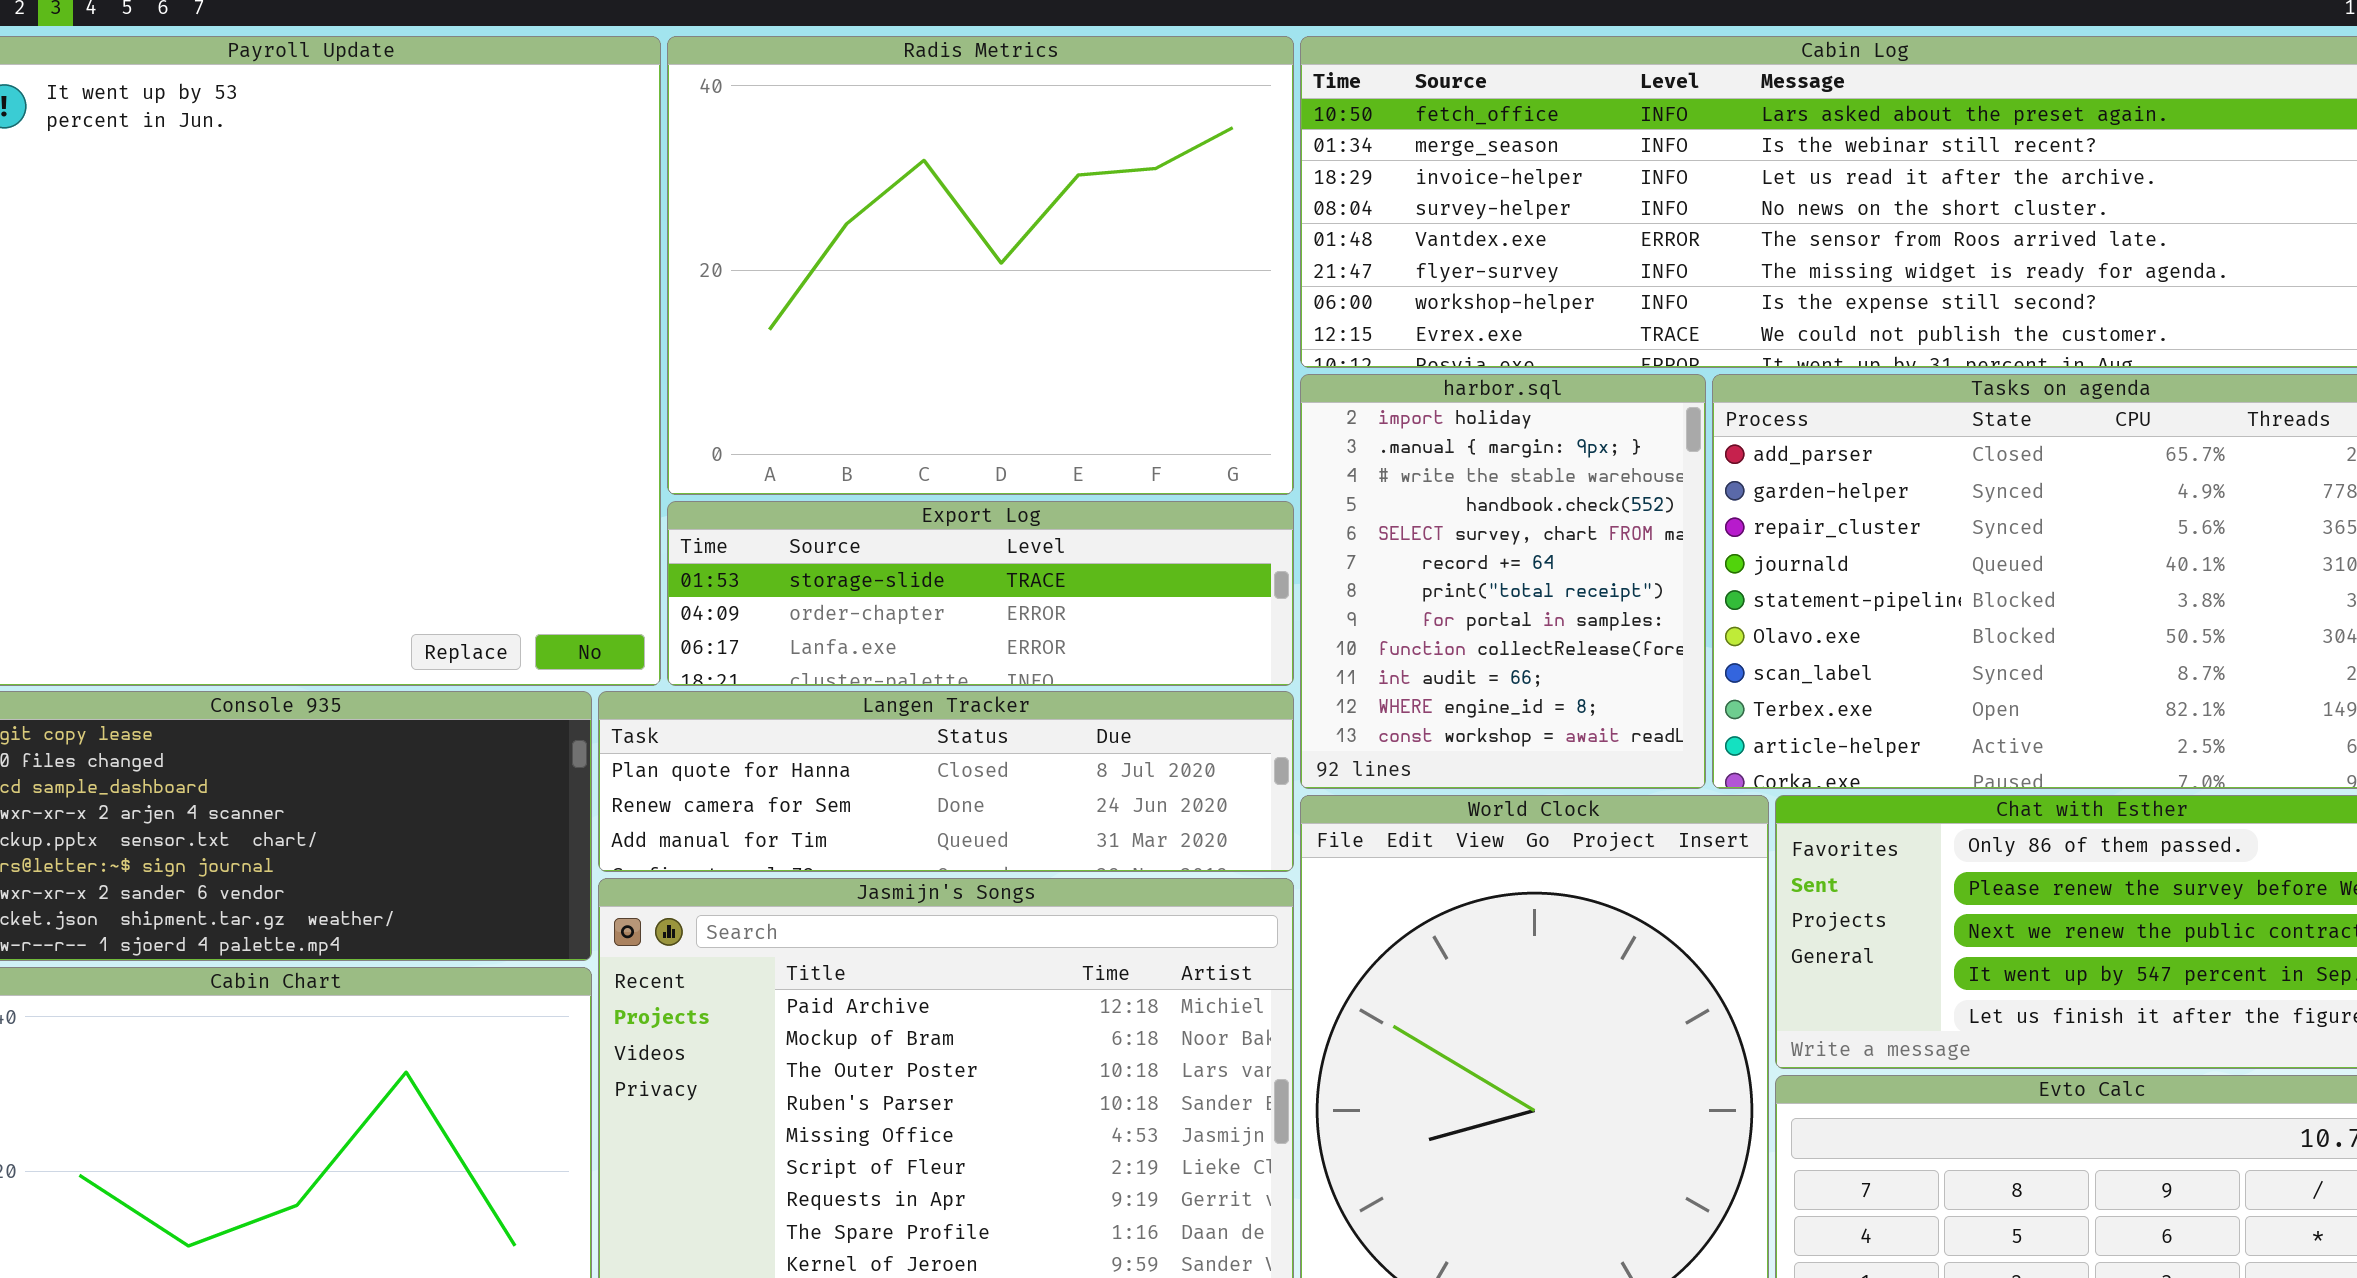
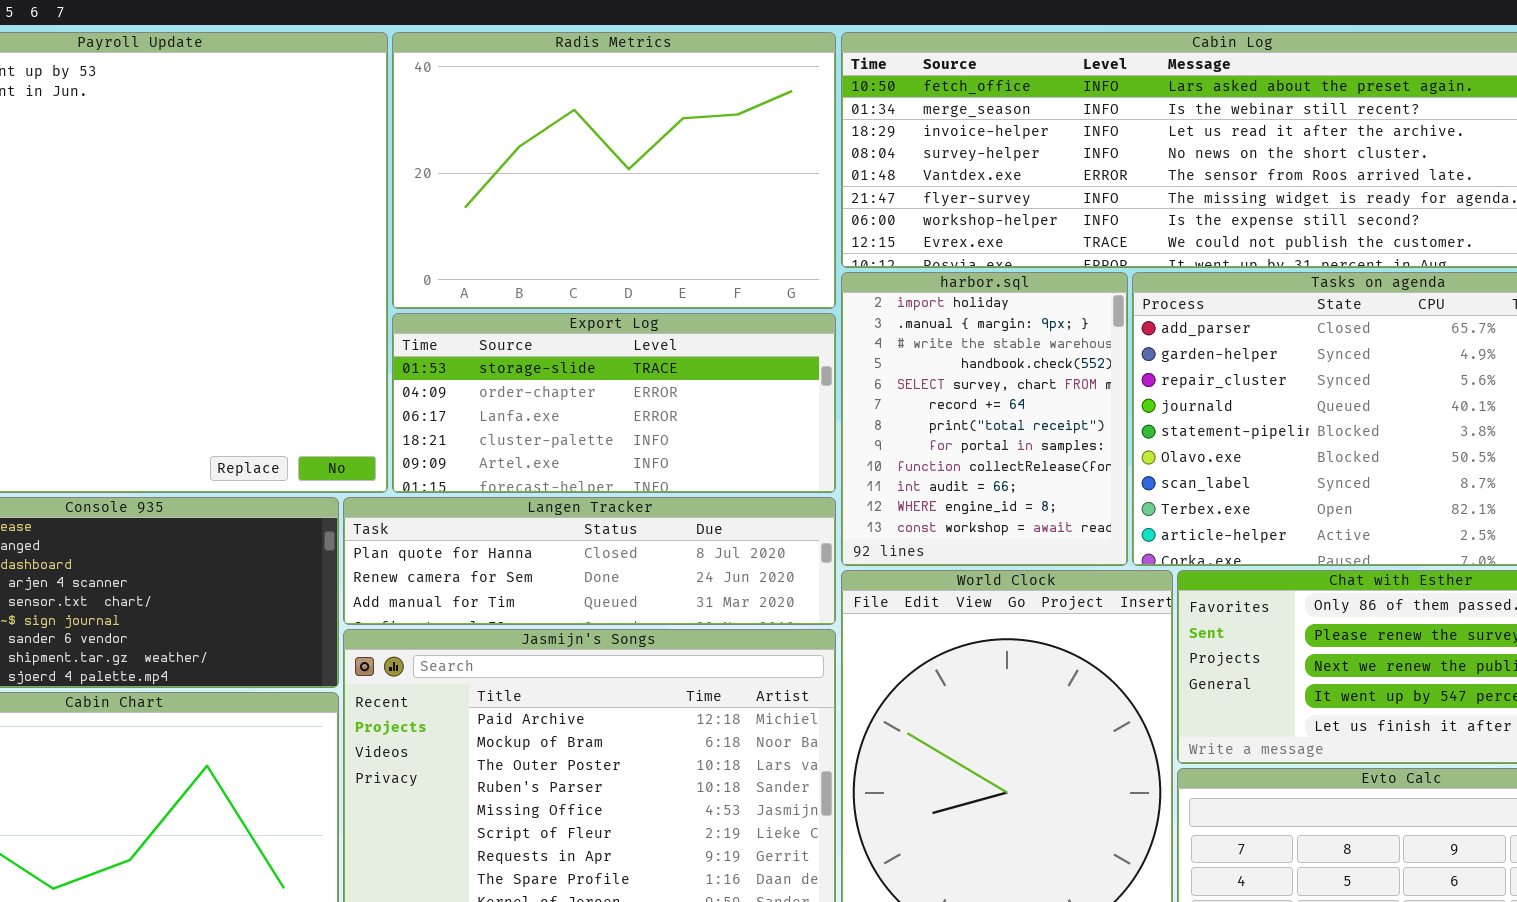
Radis Metrics: [667,36,1294,495] -> [392,32,836,309], resized
Export Log: [667,501,1294,686] -> [392,313,836,493], resized

